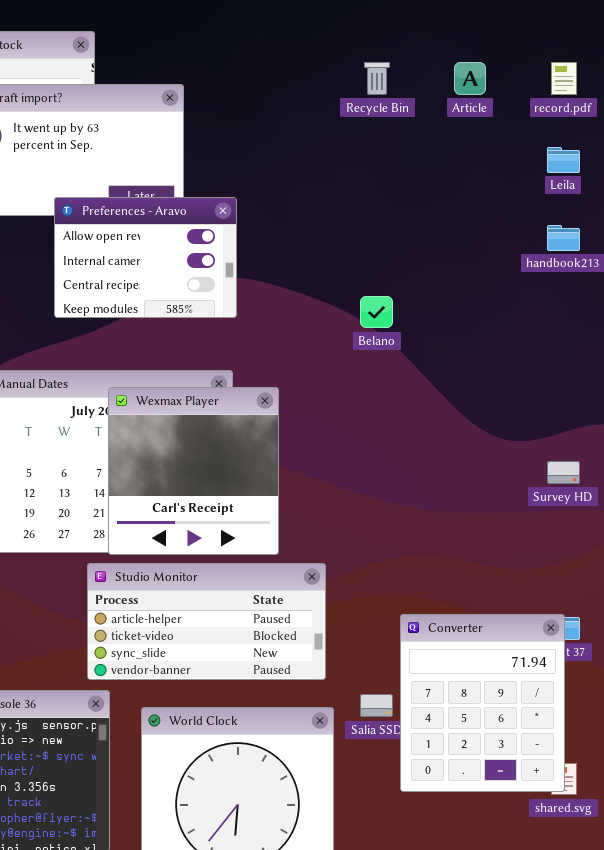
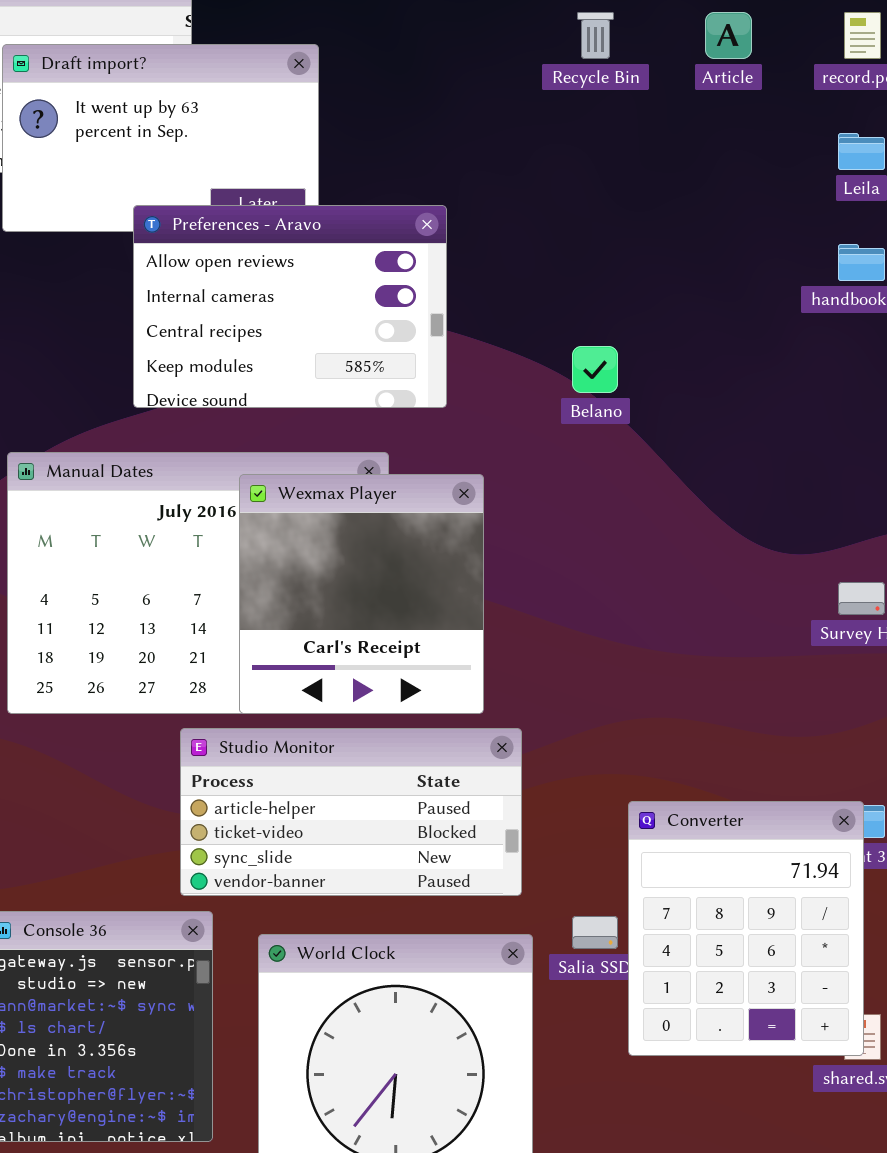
Preferences - Aravo: [54,197,237,318] -> [133,205,447,408], resized
Wexmax Player: [108,387,279,555] -> [239,474,484,714], moved

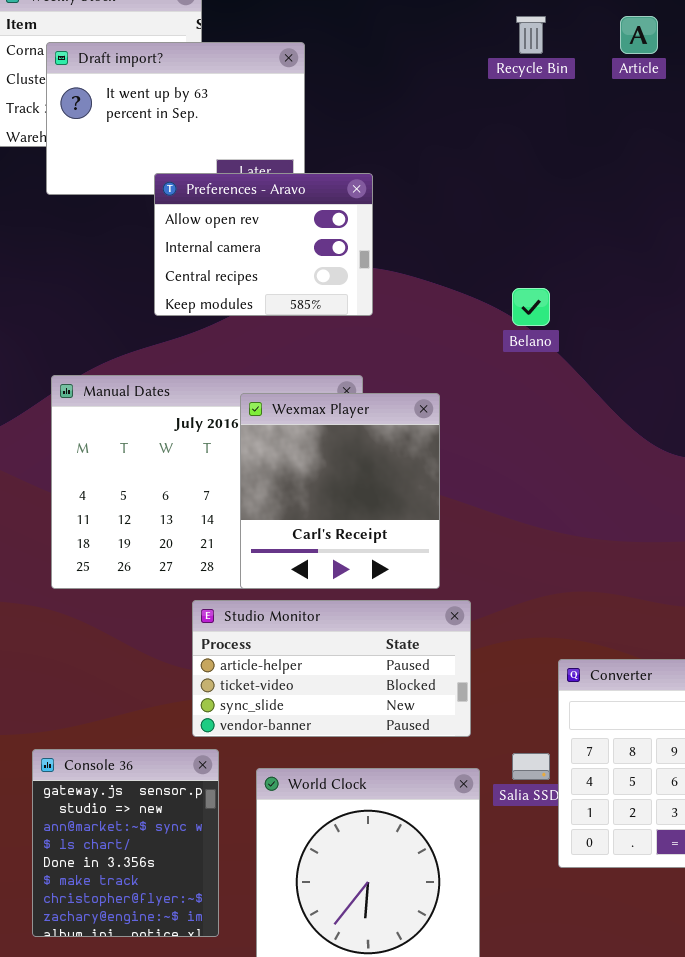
Preferences - Aravo: [133,205,447,408] -> [154,173,373,316], resized

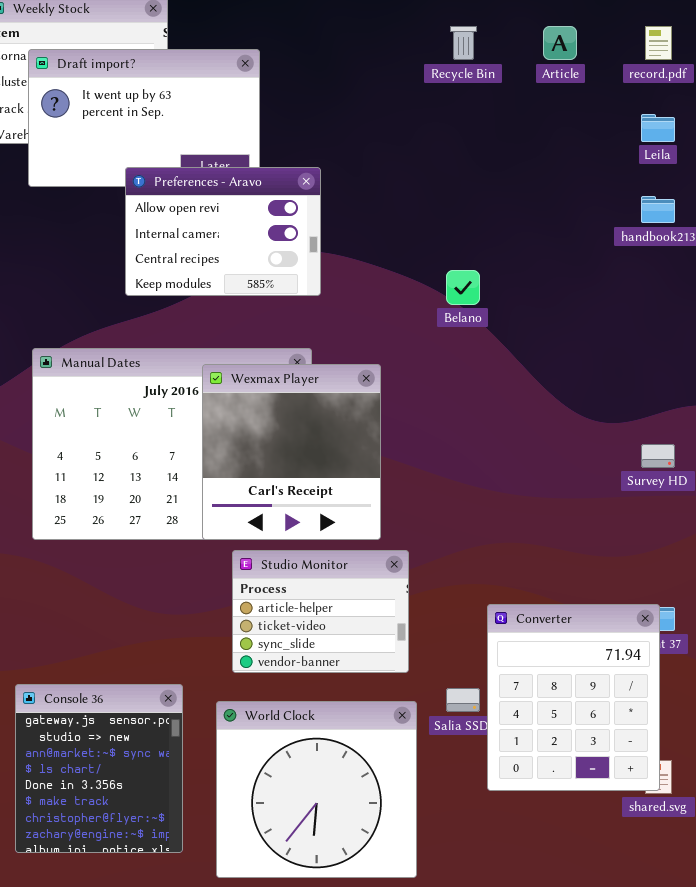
Studio Monitor: [192,600,471,737] -> [232,550,409,673], resized

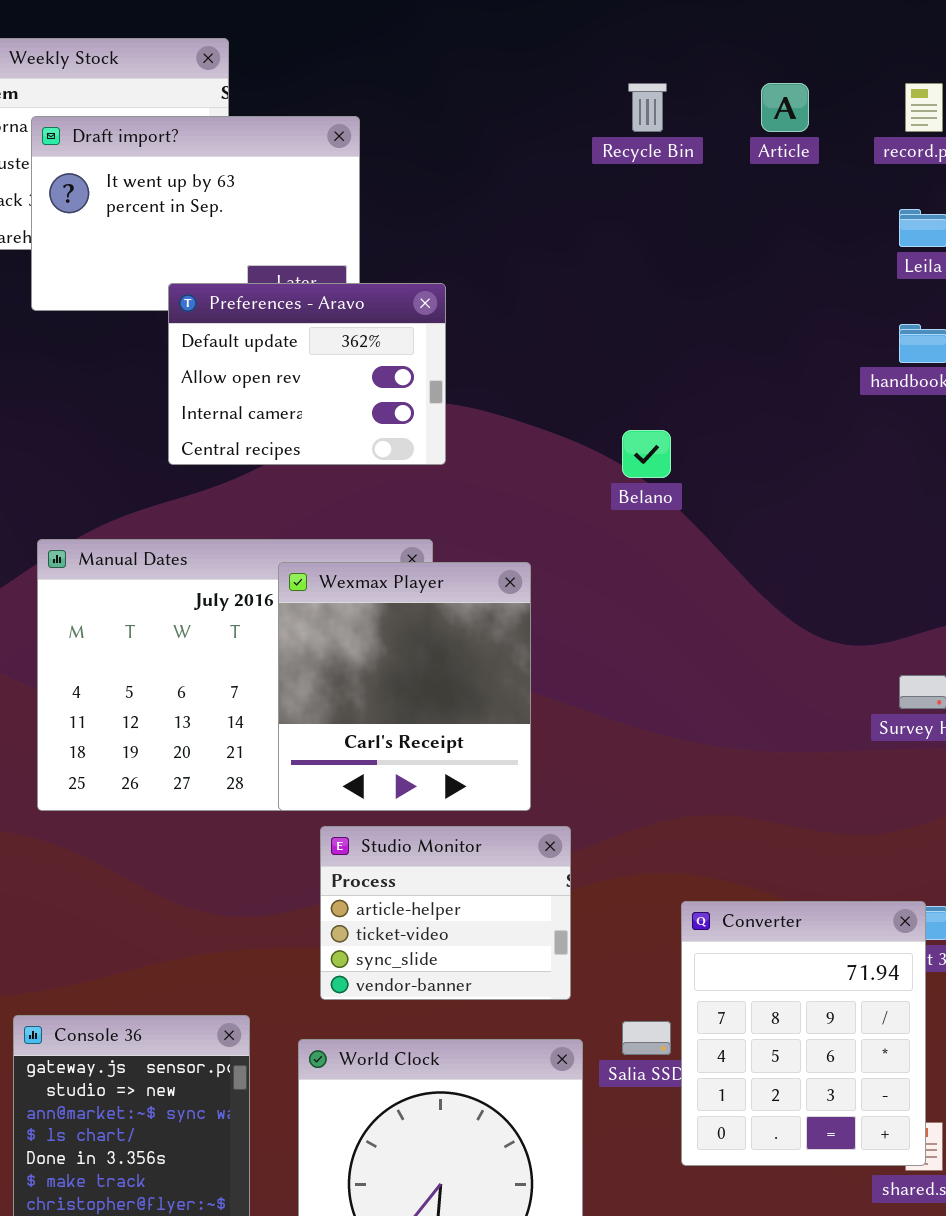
Preferences - Aravo: [125,167,321,296] -> [168,283,446,465], scrolled up 1 row

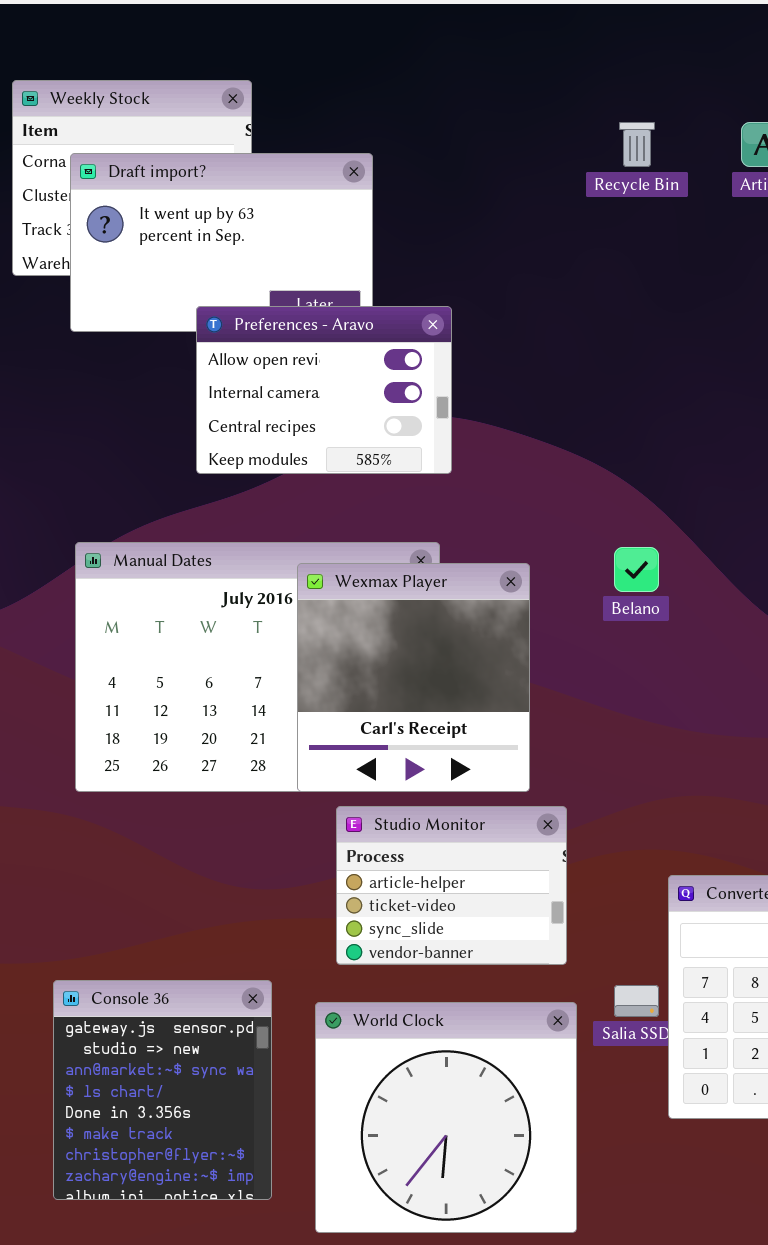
Preferences - Aravo: [168,283,446,465] -> [196,306,452,474], scrolled down 1 row
Belano: [622,430,671,478] -> [614,547,659,592], moved

